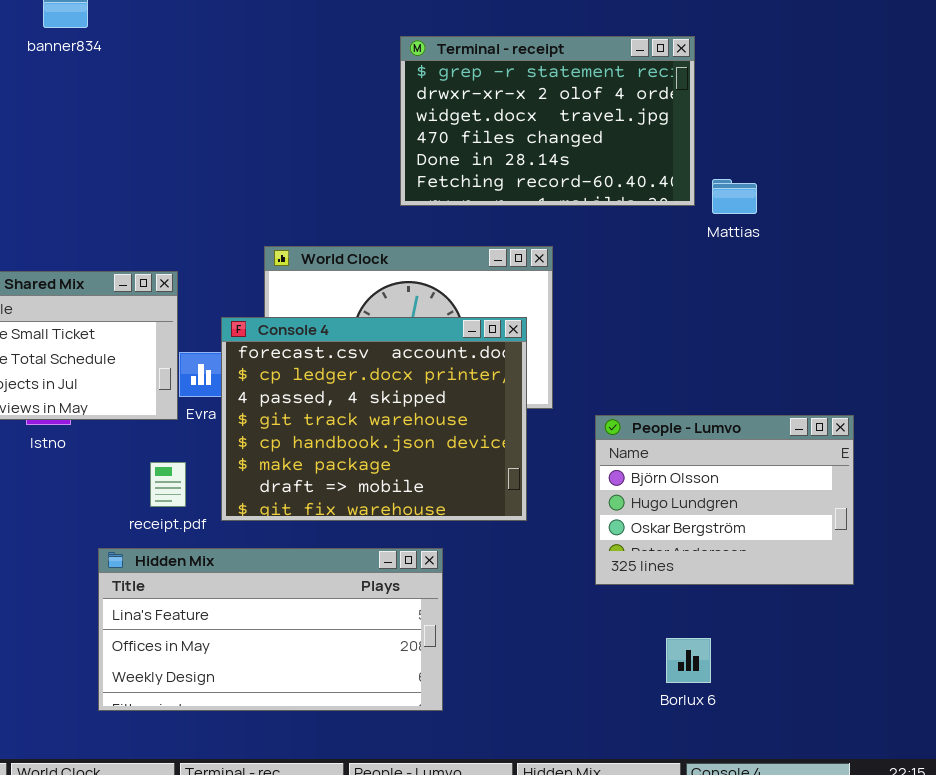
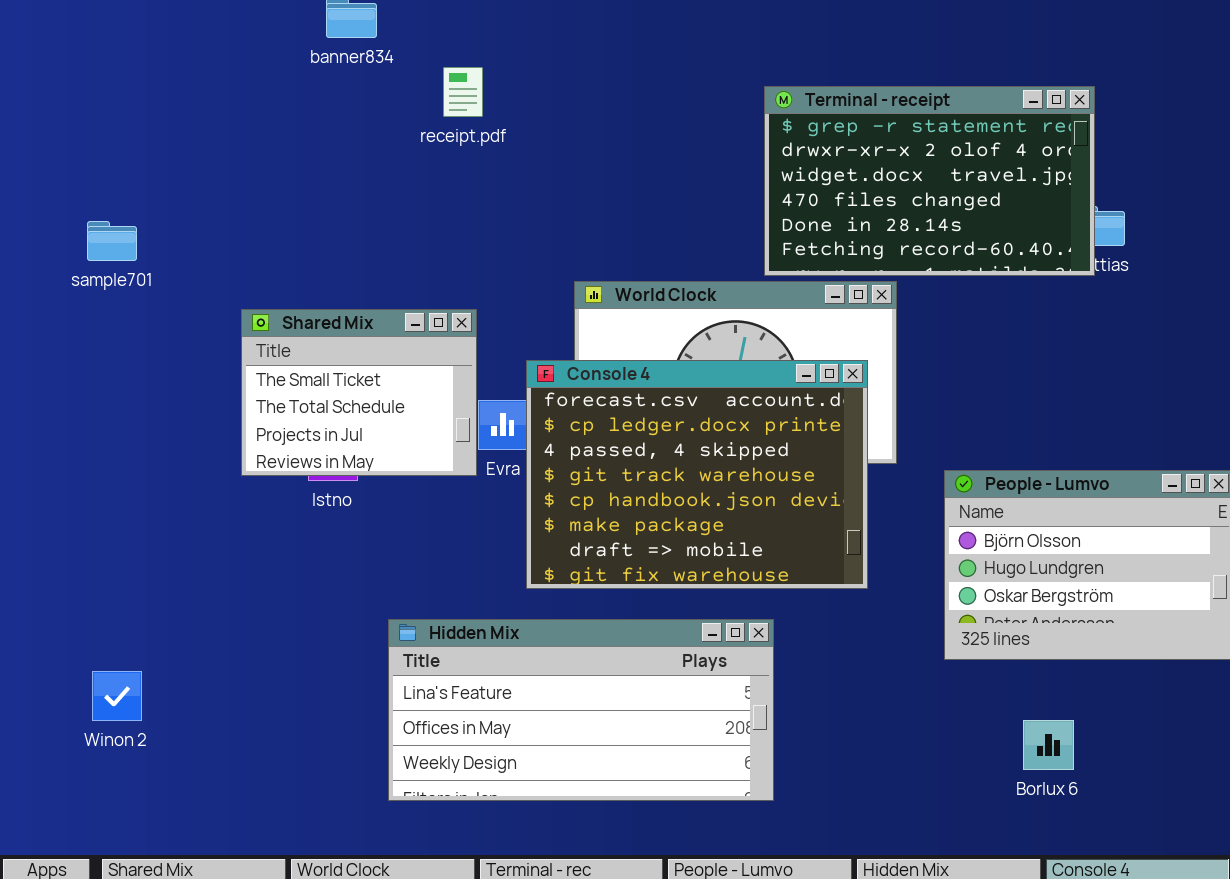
Terminal - receipt: [400,36,695,206] -> [764,86,1095,276], moved
receipt.pdf: [150,462,186,507] -> [443,67,483,117], moved

